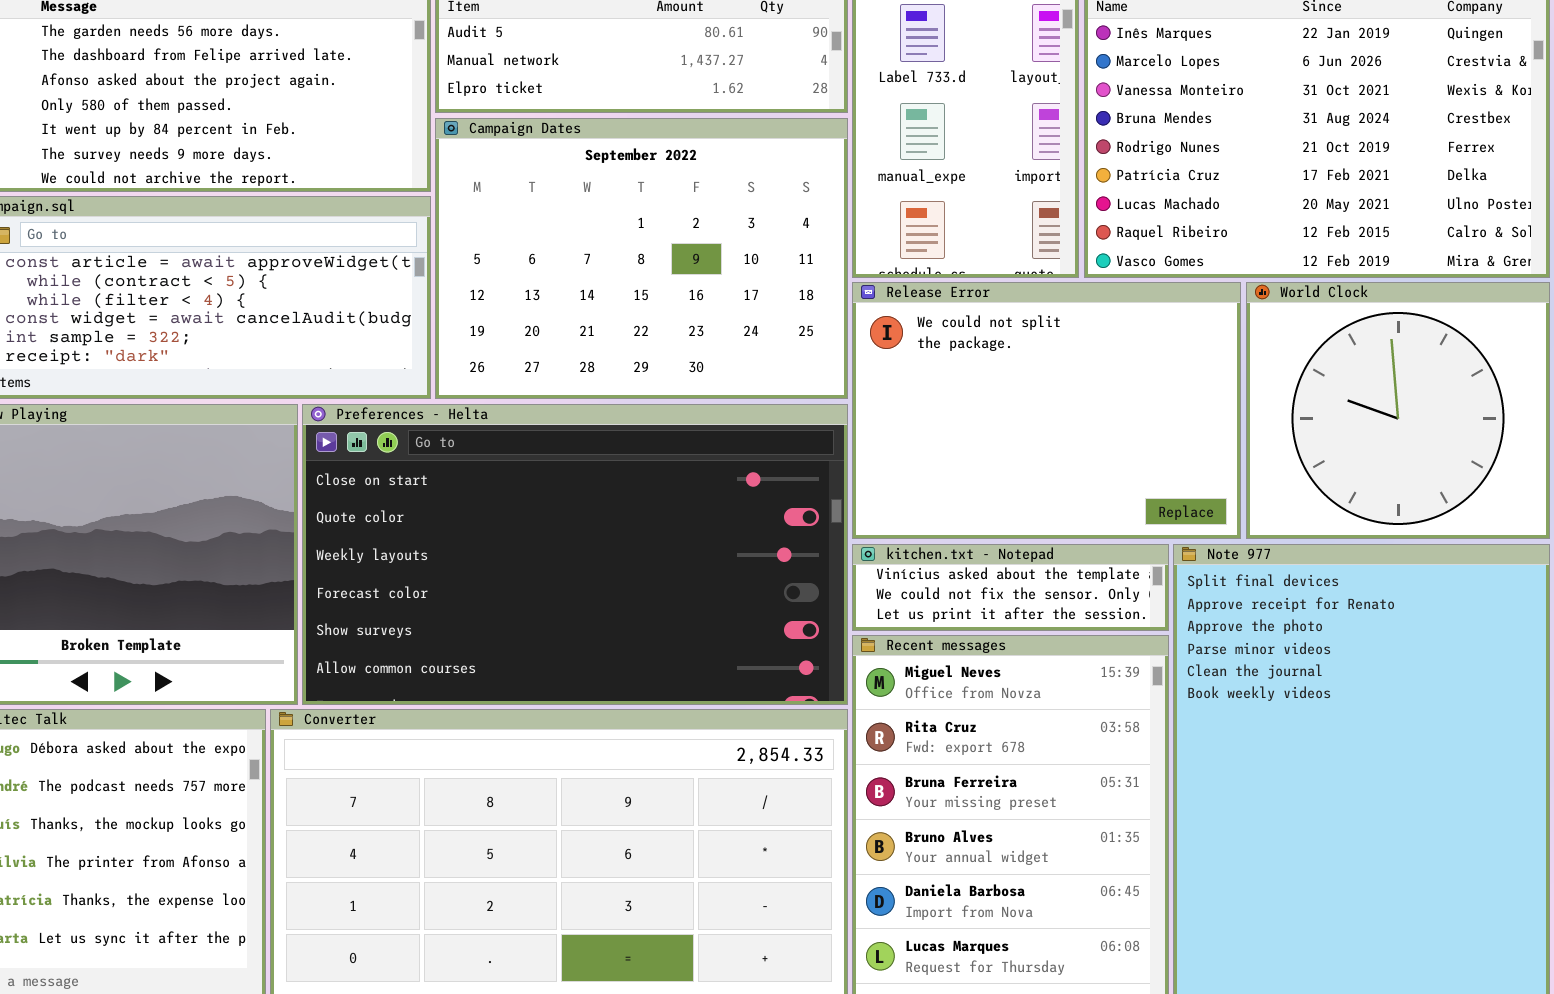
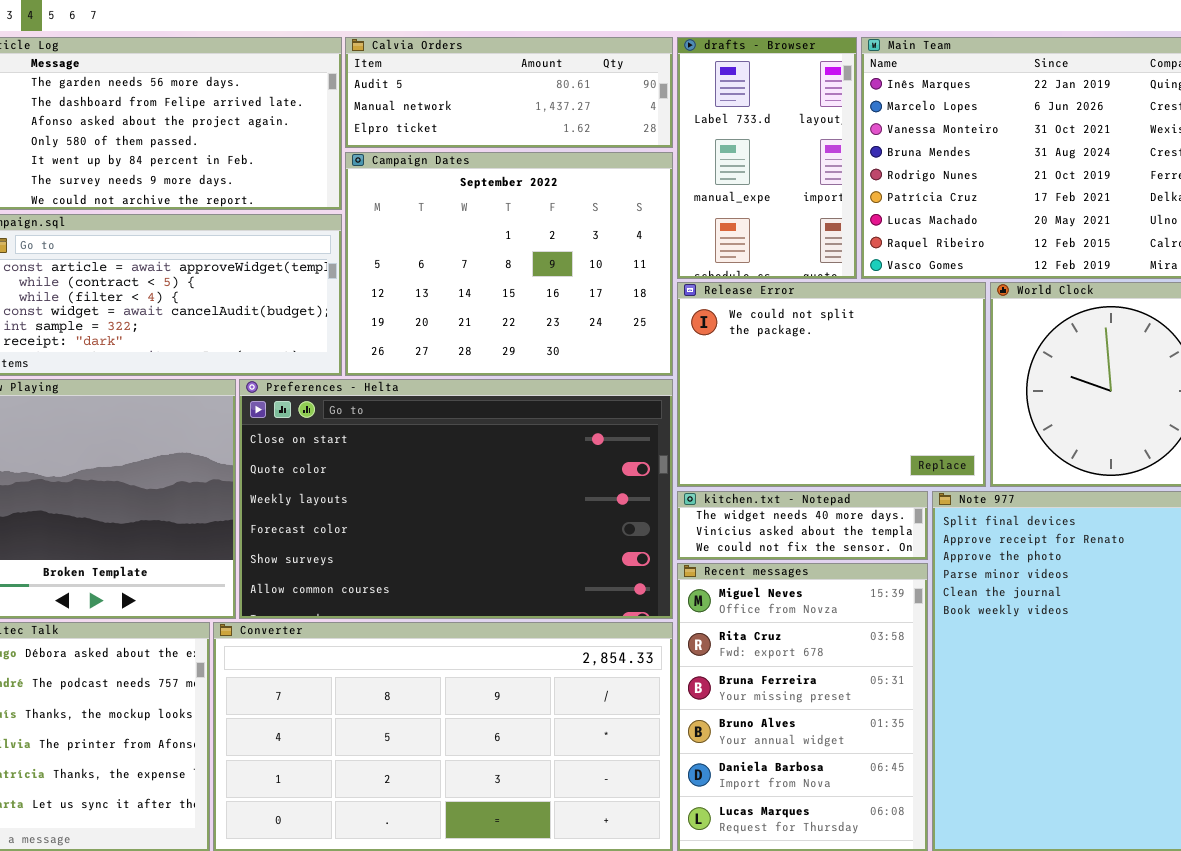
kitchen.txt - Notepad: [852,544,1169,631] -> [677,491,928,560], scrolled up 1 row

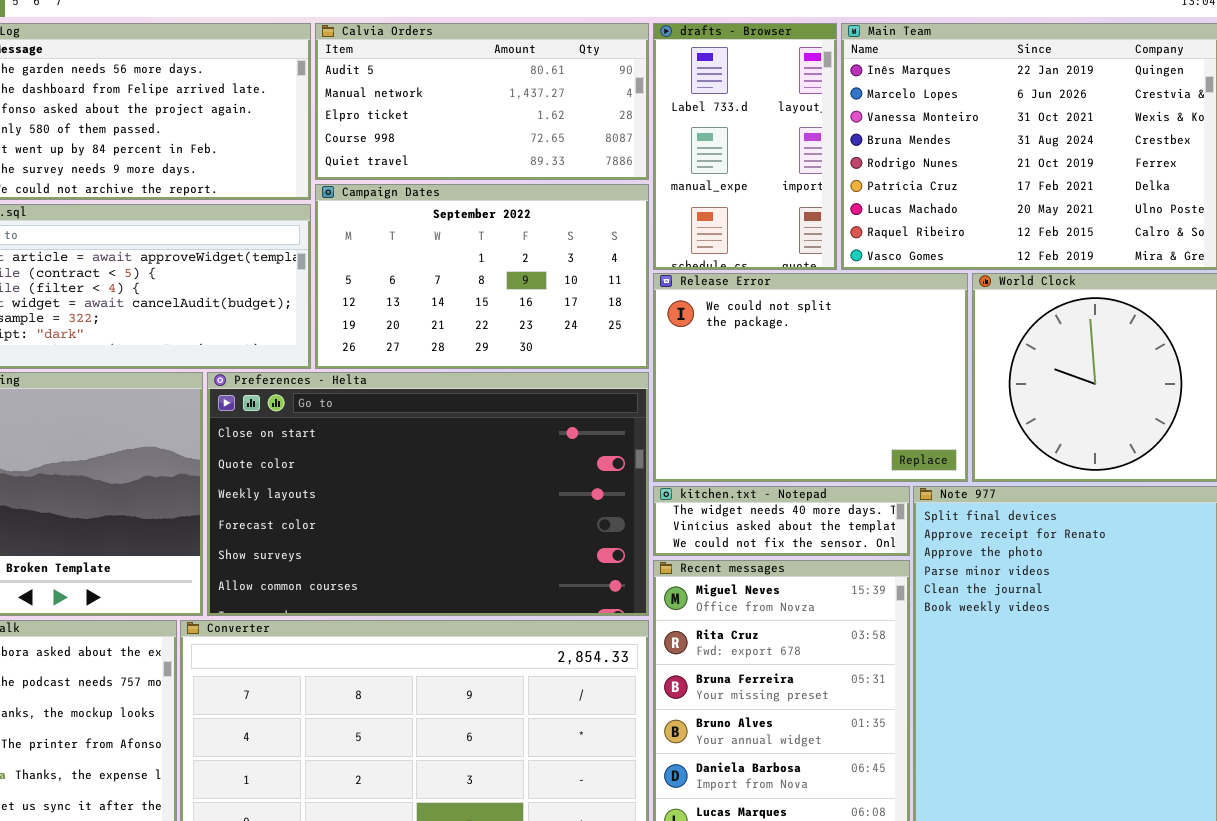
Calvia Orders: [345,37,673,148] -> [315,23,649,180], resized
Campaign Dates: [345,152,673,376] -> [315,184,649,369], resized

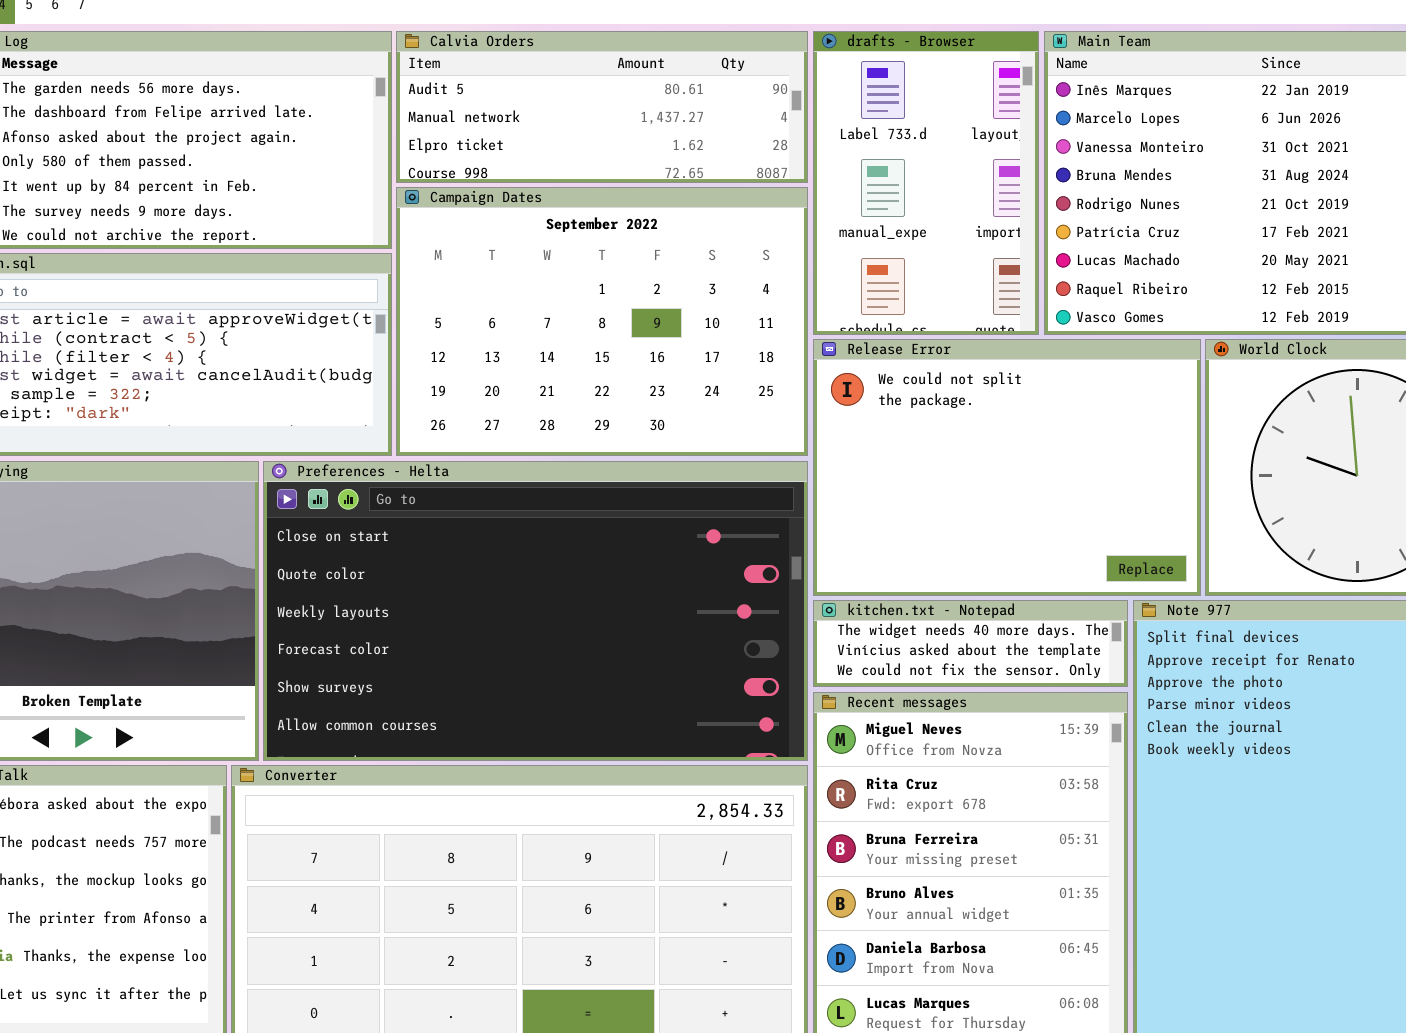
Calvia Orders: [315,23,649,180] -> [396,31,808,183], resized
Campaign Dates: [315,184,649,369] -> [396,187,808,456], resized

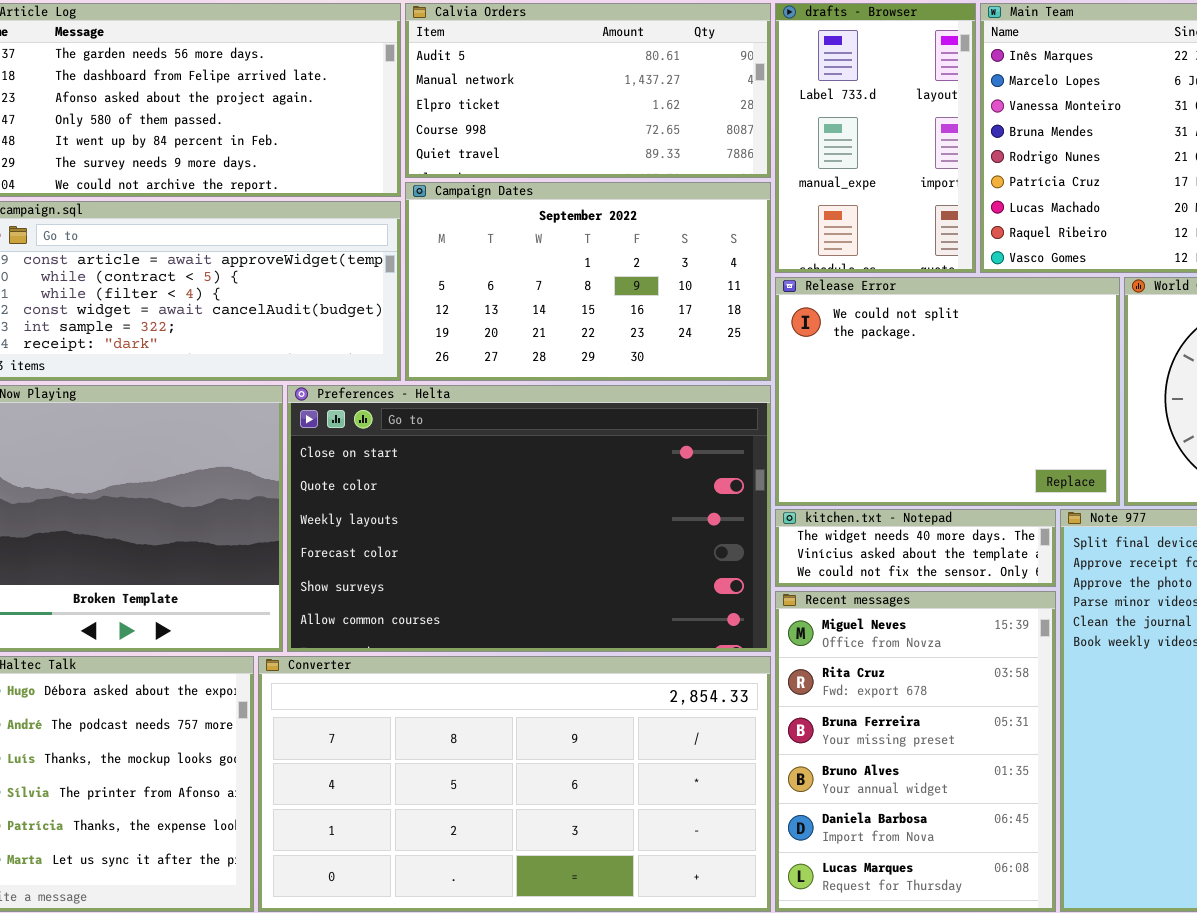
Calvia Orders: [396,31,808,183] -> [405,3,771,178], resized
Campaign Dates: [396,187,808,456] -> [405,182,771,381], resized

